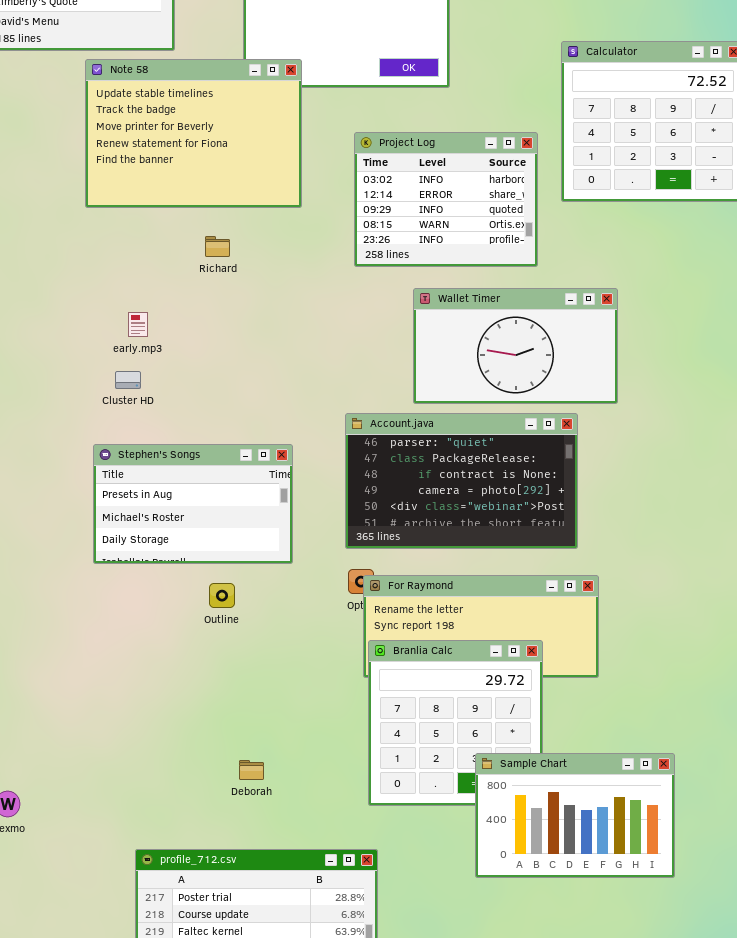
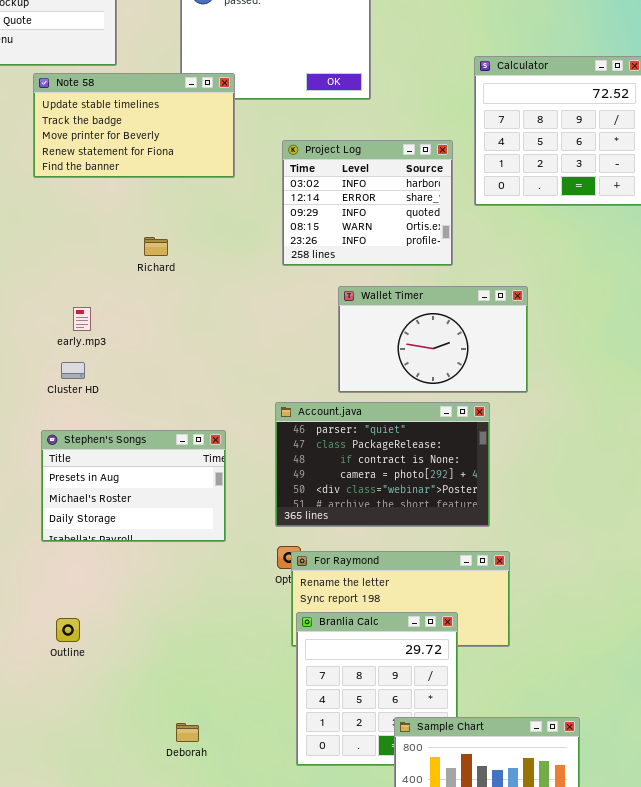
Note 58: [85,59,302,208] -> [33,73,235,178], resized
Outline: [209,583,235,608] -> [56,618,80,642], moved

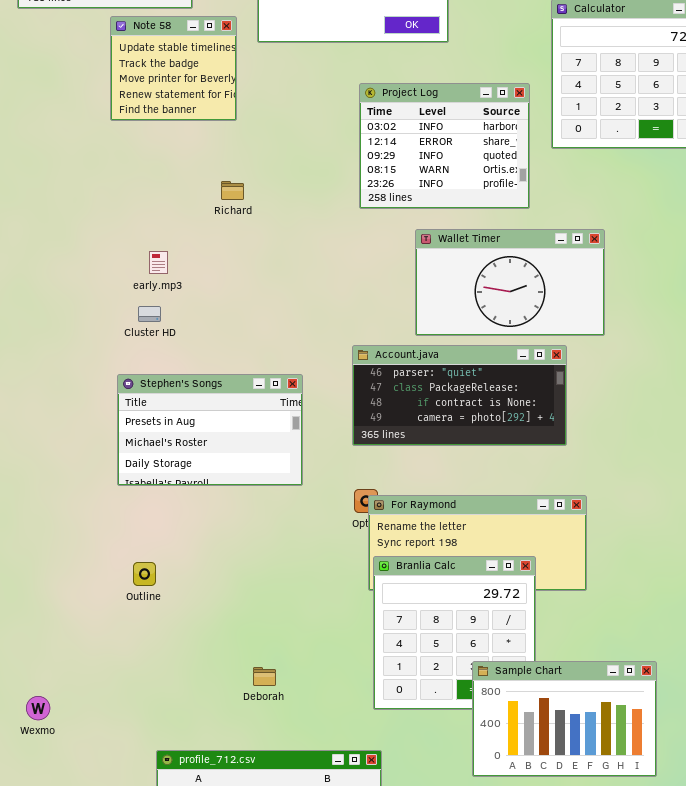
Note 58: [33,73,235,178] -> [110,16,237,121], resized
Account.java: [275,402,490,527] -> [352,345,567,446], resized

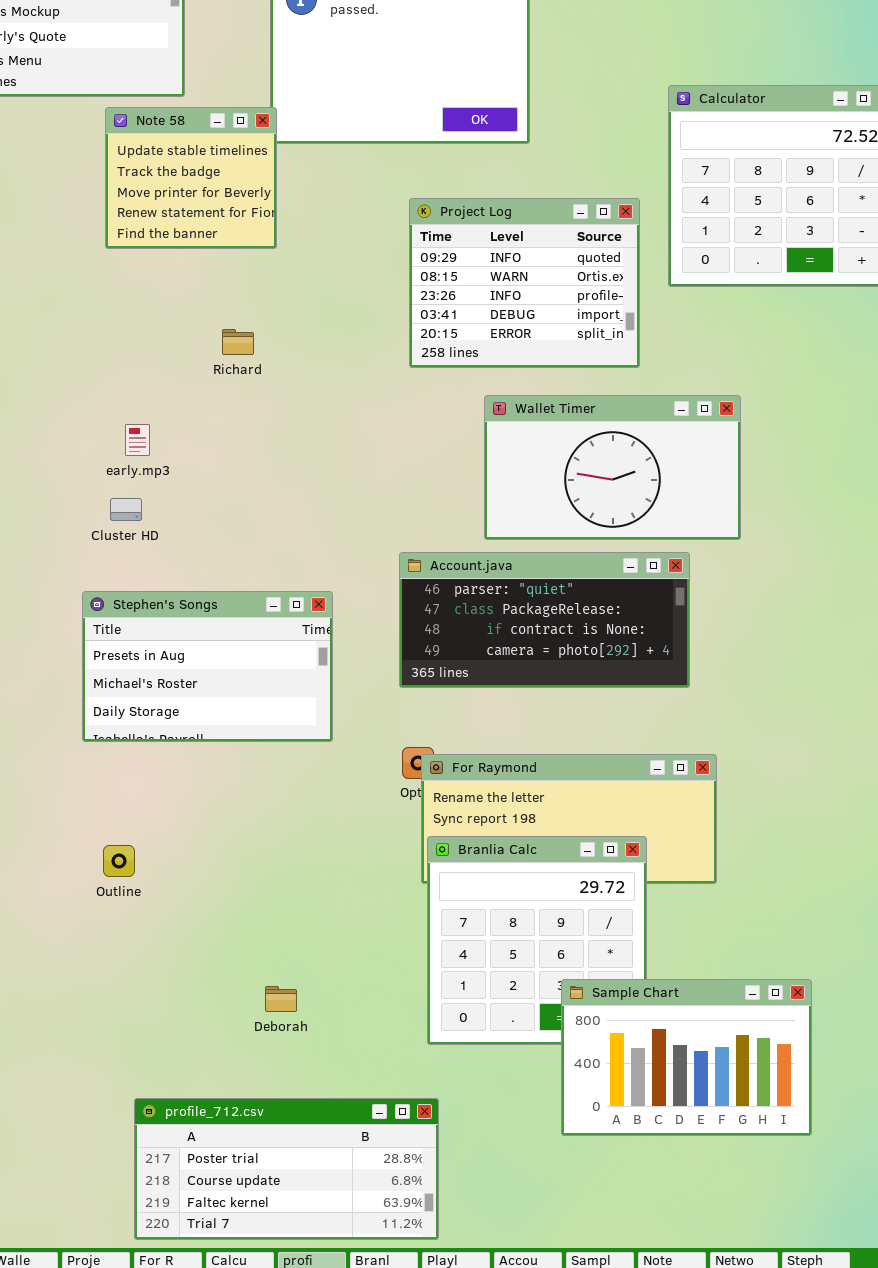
Note 58: [110,16,237,121] -> [105,107,277,249], moved
Project Log: [359,83,530,209] -> [409,198,640,368], scrolled down 2 rows

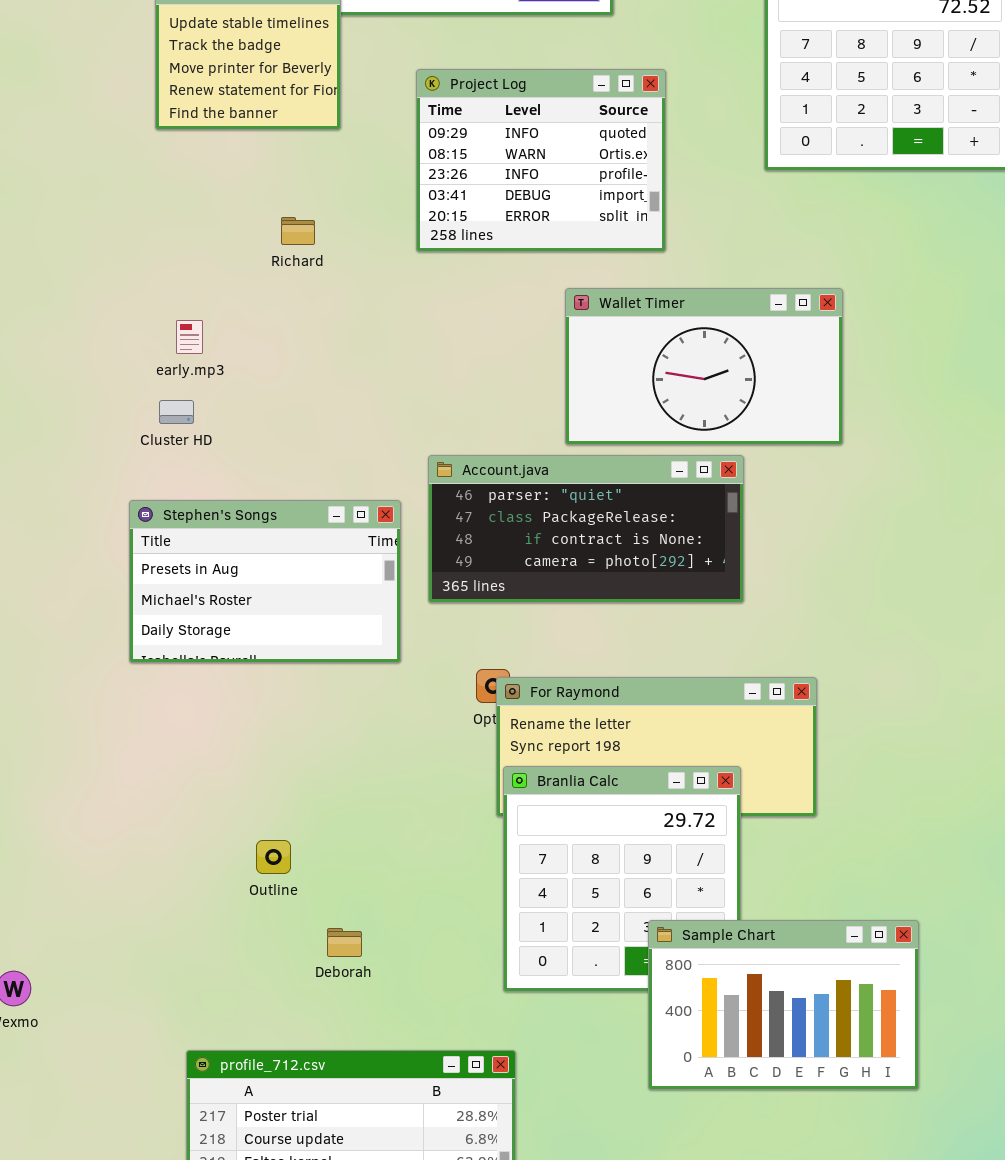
Project Log: [409,198,640,368] -> [416,69,666,252], moved
Account.java: [399,552,690,688] -> [428,455,744,603], moved
Outline: [103,845,135,877] -> [256,840,291,874], moved

